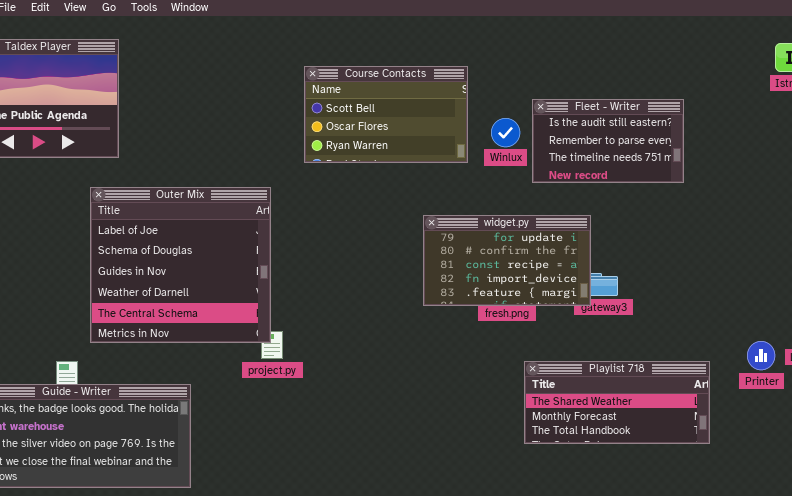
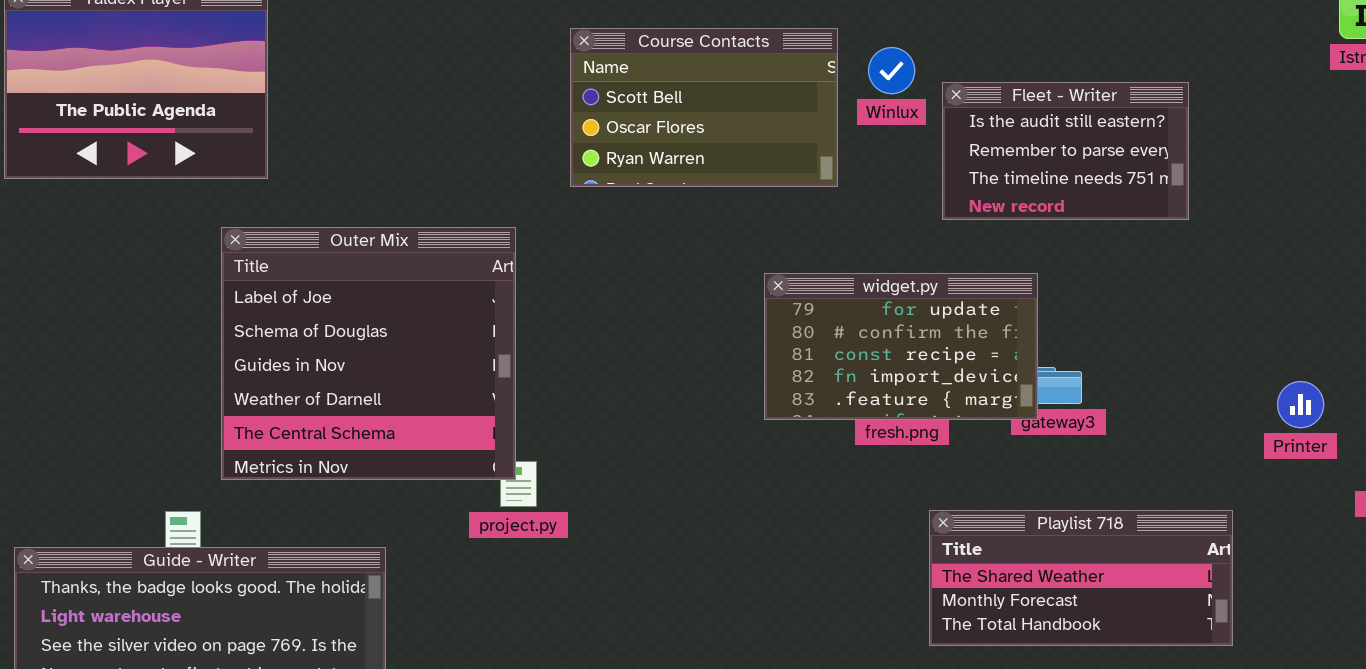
Winlux: [491,118,520,147] -> [868,47,915,94], moved
Printer: [747,341,775,370] -> [1277,381,1324,428], moved

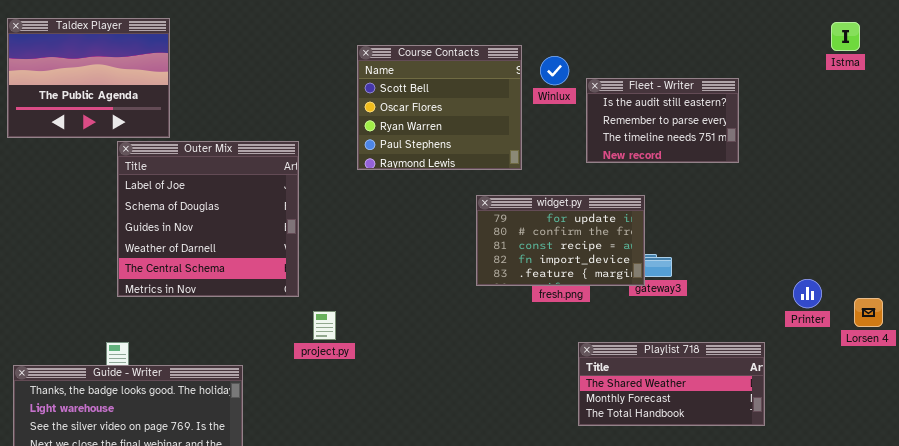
Course Contacts: [570,28,838,187] -> [357,45,522,170], resized
Outer Mix: [221,227,516,480] -> [117,141,299,297], moved
Printer: [1277,381,1324,428] -> [793,279,822,308], moved

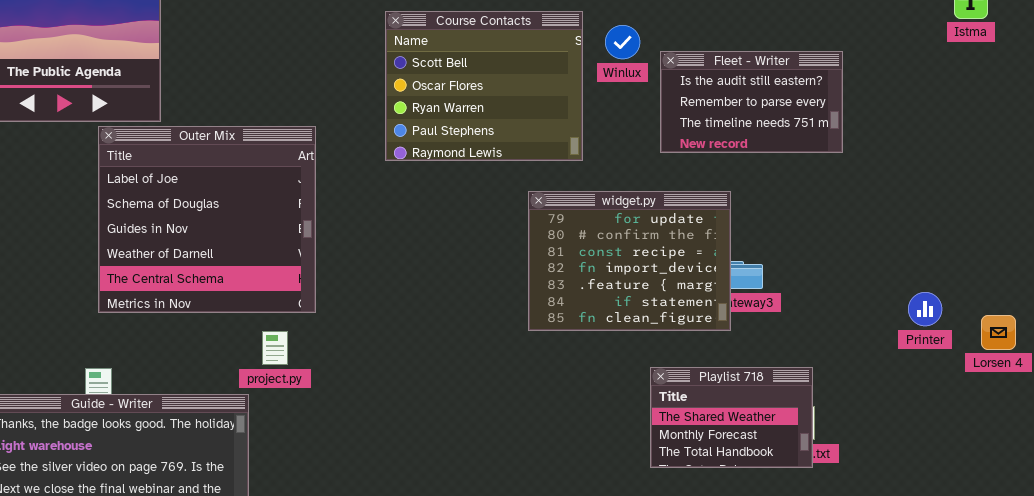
widget.py: [476,195,645,286] -> [528,191,731,331], resized
project.py: [313,311,336,340] -> [262,331,288,365], moved
Playlist 718: [578,342,765,426] -> [650,367,813,468], resized

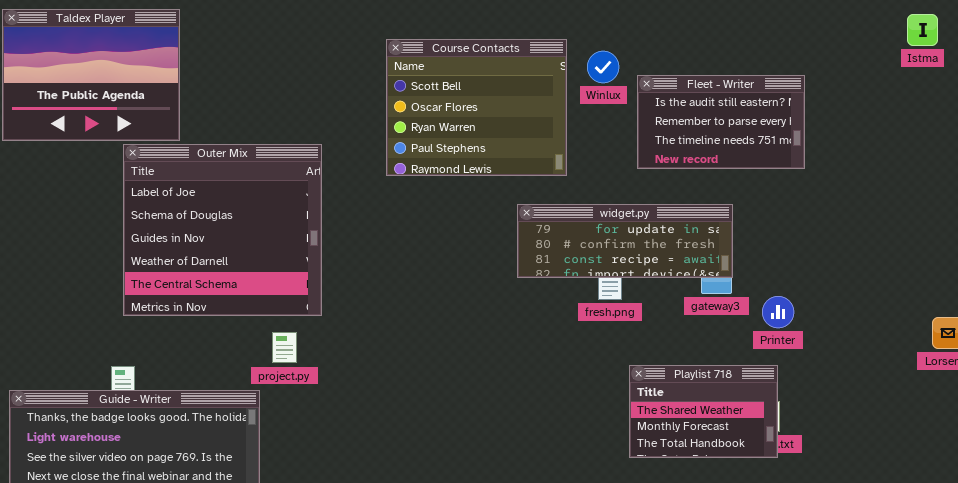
widget.py: [528,191,731,331] -> [517,204,733,278], resized
Printer: [908,292,942,326] -> [762,296,794,328], moved

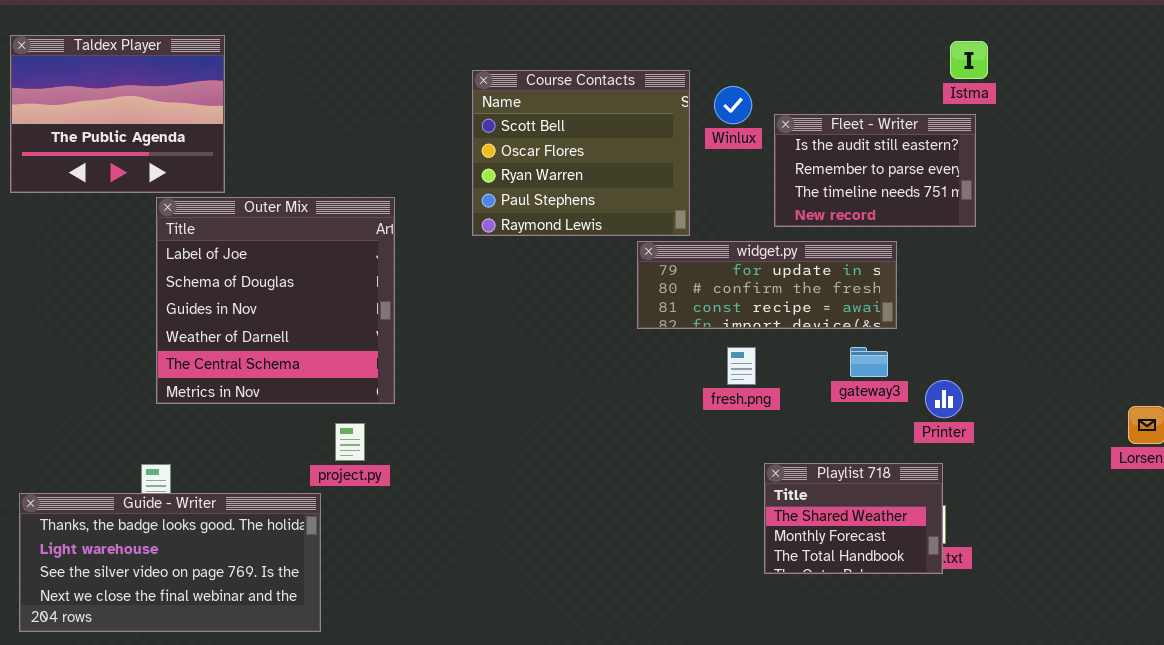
Istma: [907,14,938,46] -> [950,41,988,79], moved
widget.py: [517,204,733,278] -> [637,241,897,329], moved

